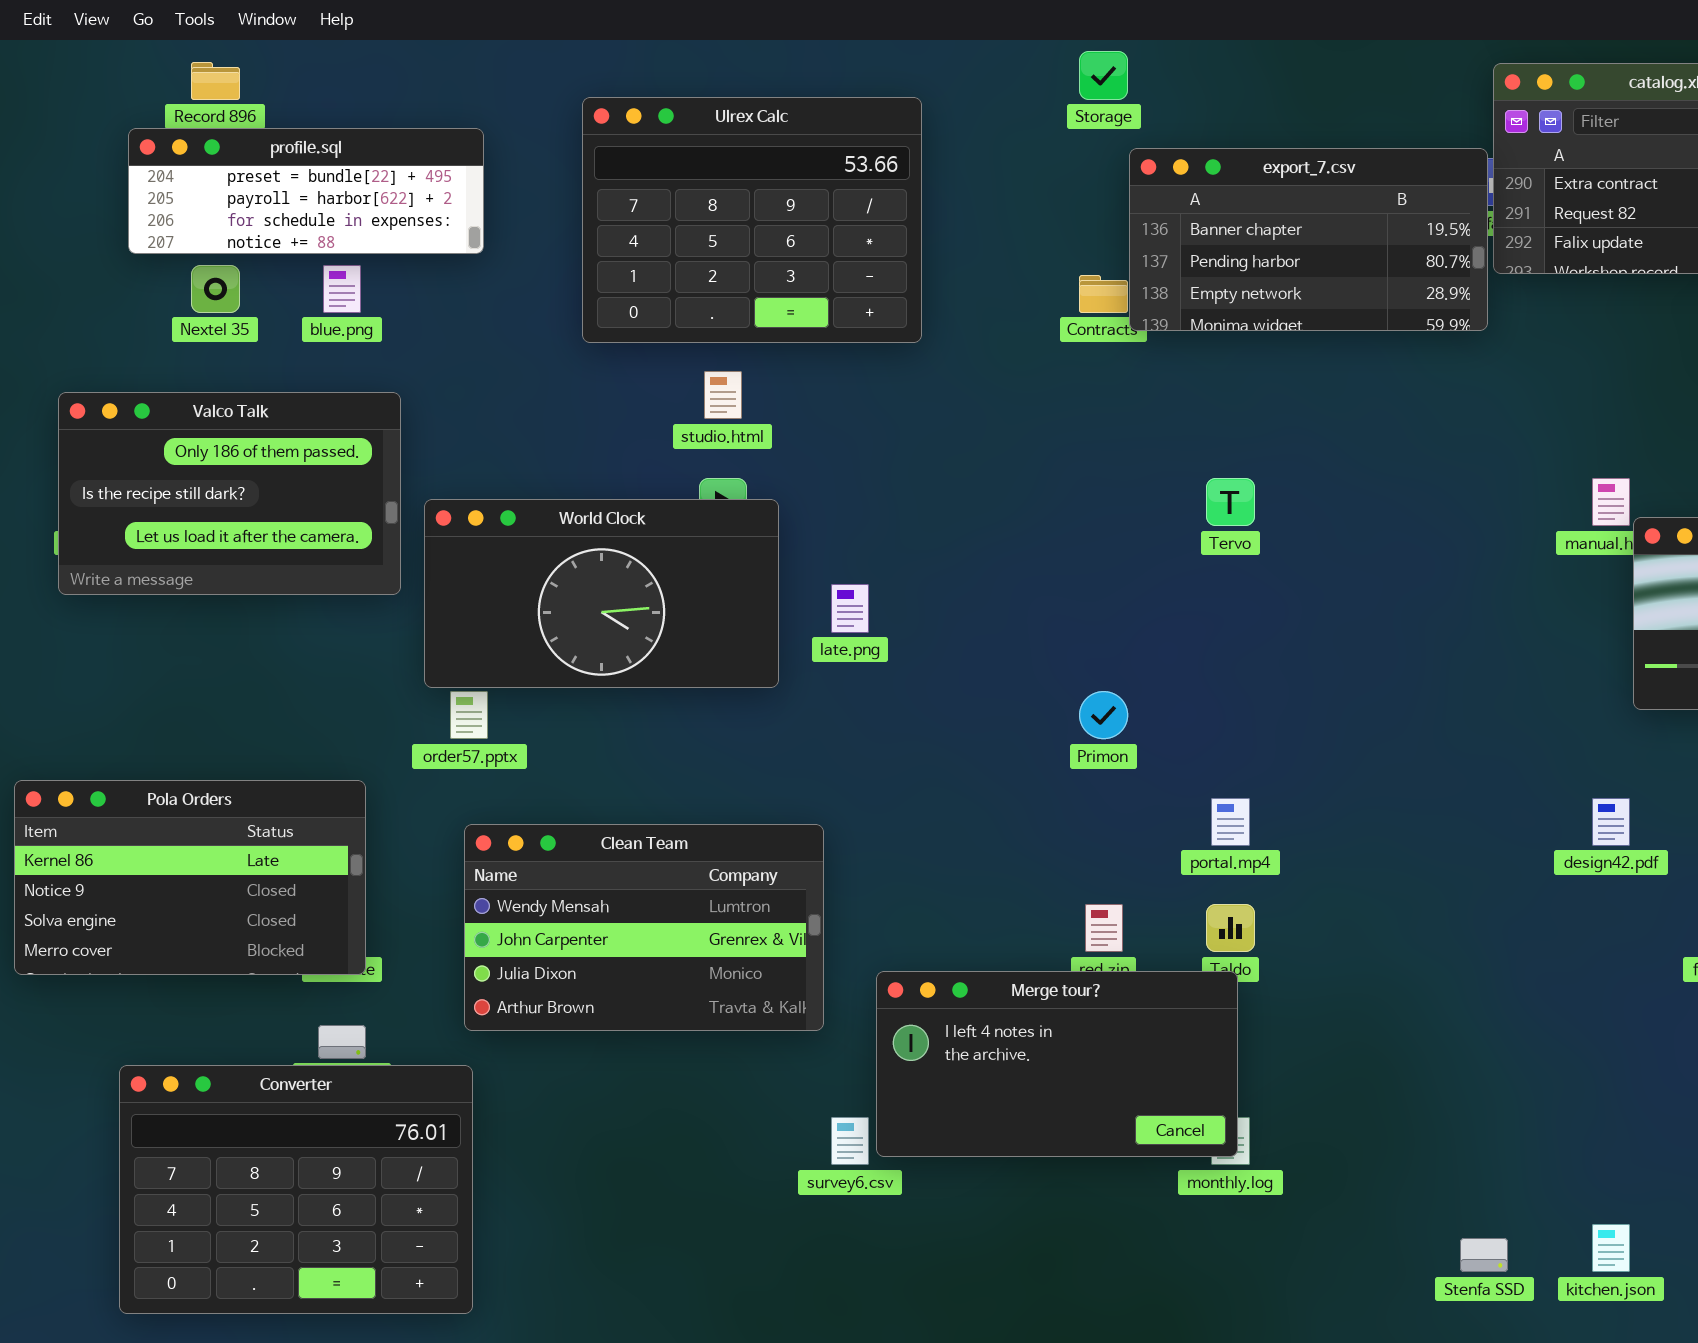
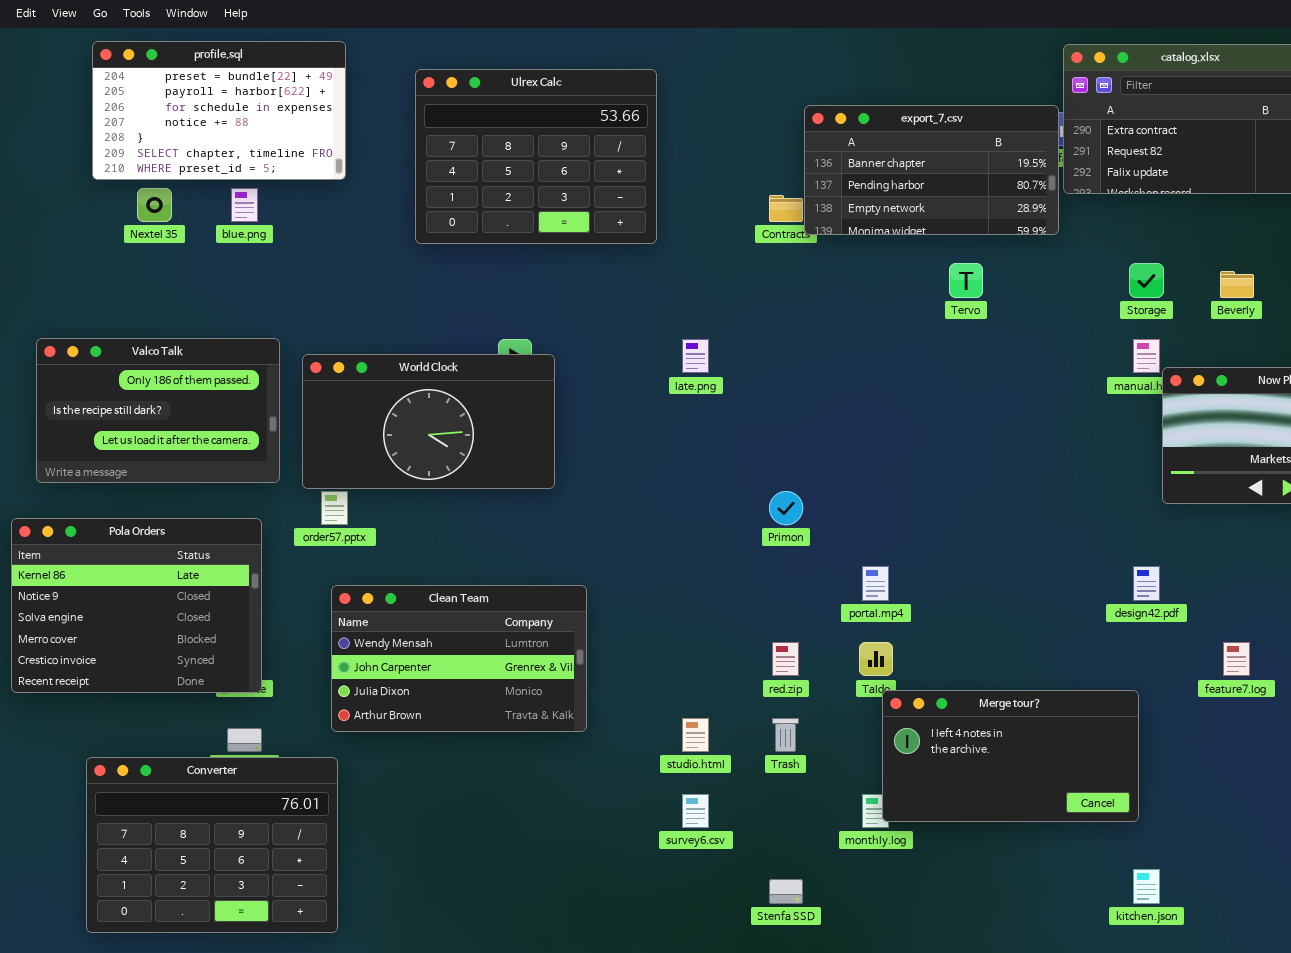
Storage: [1079,51,1128,100] -> [1129,263,1164,298], moved
profile.sql: [128,128,484,254] -> [92,41,346,180], resized
studio.html: [704,371,742,419] -> [682,718,709,752], moved
Valco Talk: [58,392,401,595] -> [36,338,280,483], moved
Tervo: [1206,478,1255,526] -> [949,263,983,298], moved
late.png: [831,584,869,633] -> [682,339,709,373], moved
Pola Orders: [14,780,366,975] -> [11,518,262,693], resized
Merge tour?: [876,971,1238,1157] -> [882,690,1139,822], moved
survey6.csv: [831,1117,869,1165] -> [682,794,709,828], moved
Stenfa SSD: [1460,1238,1508,1272] -> [769,879,803,904], moved

